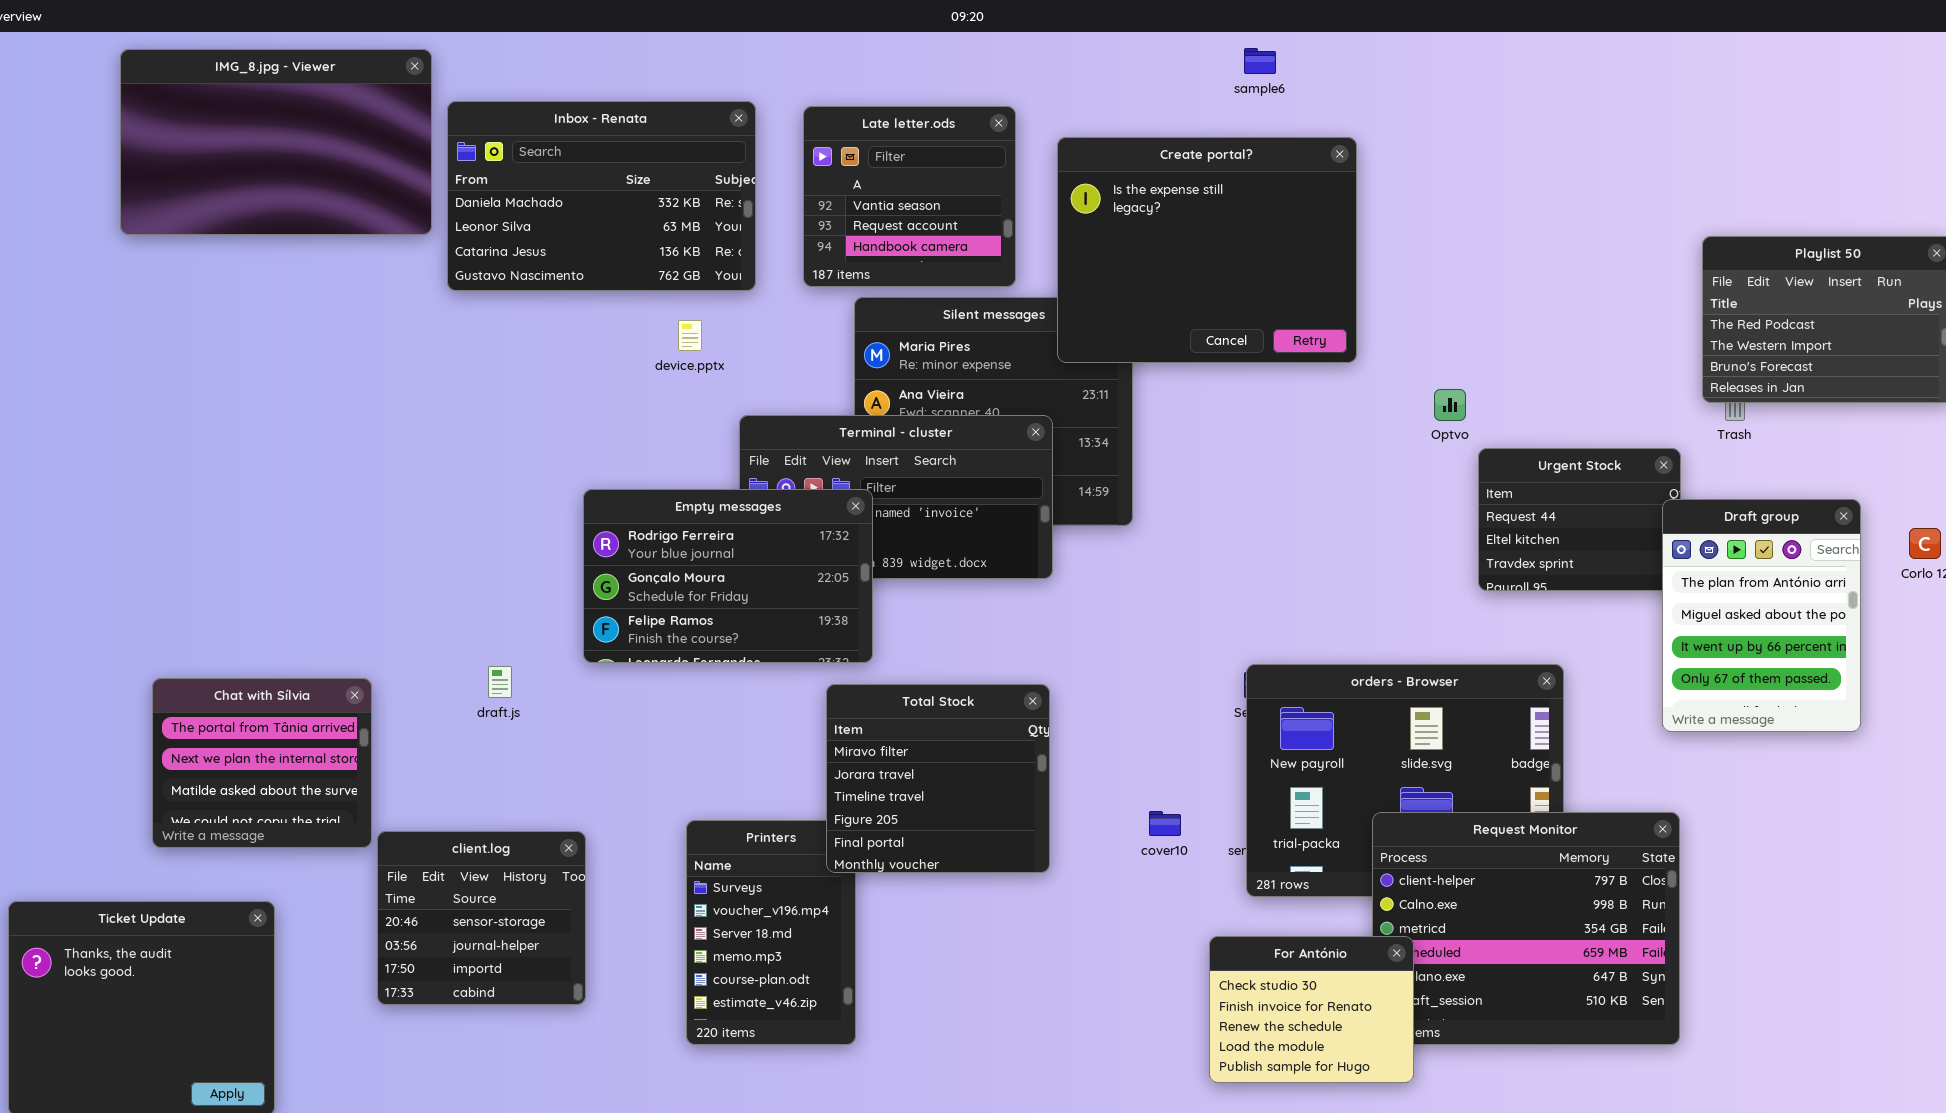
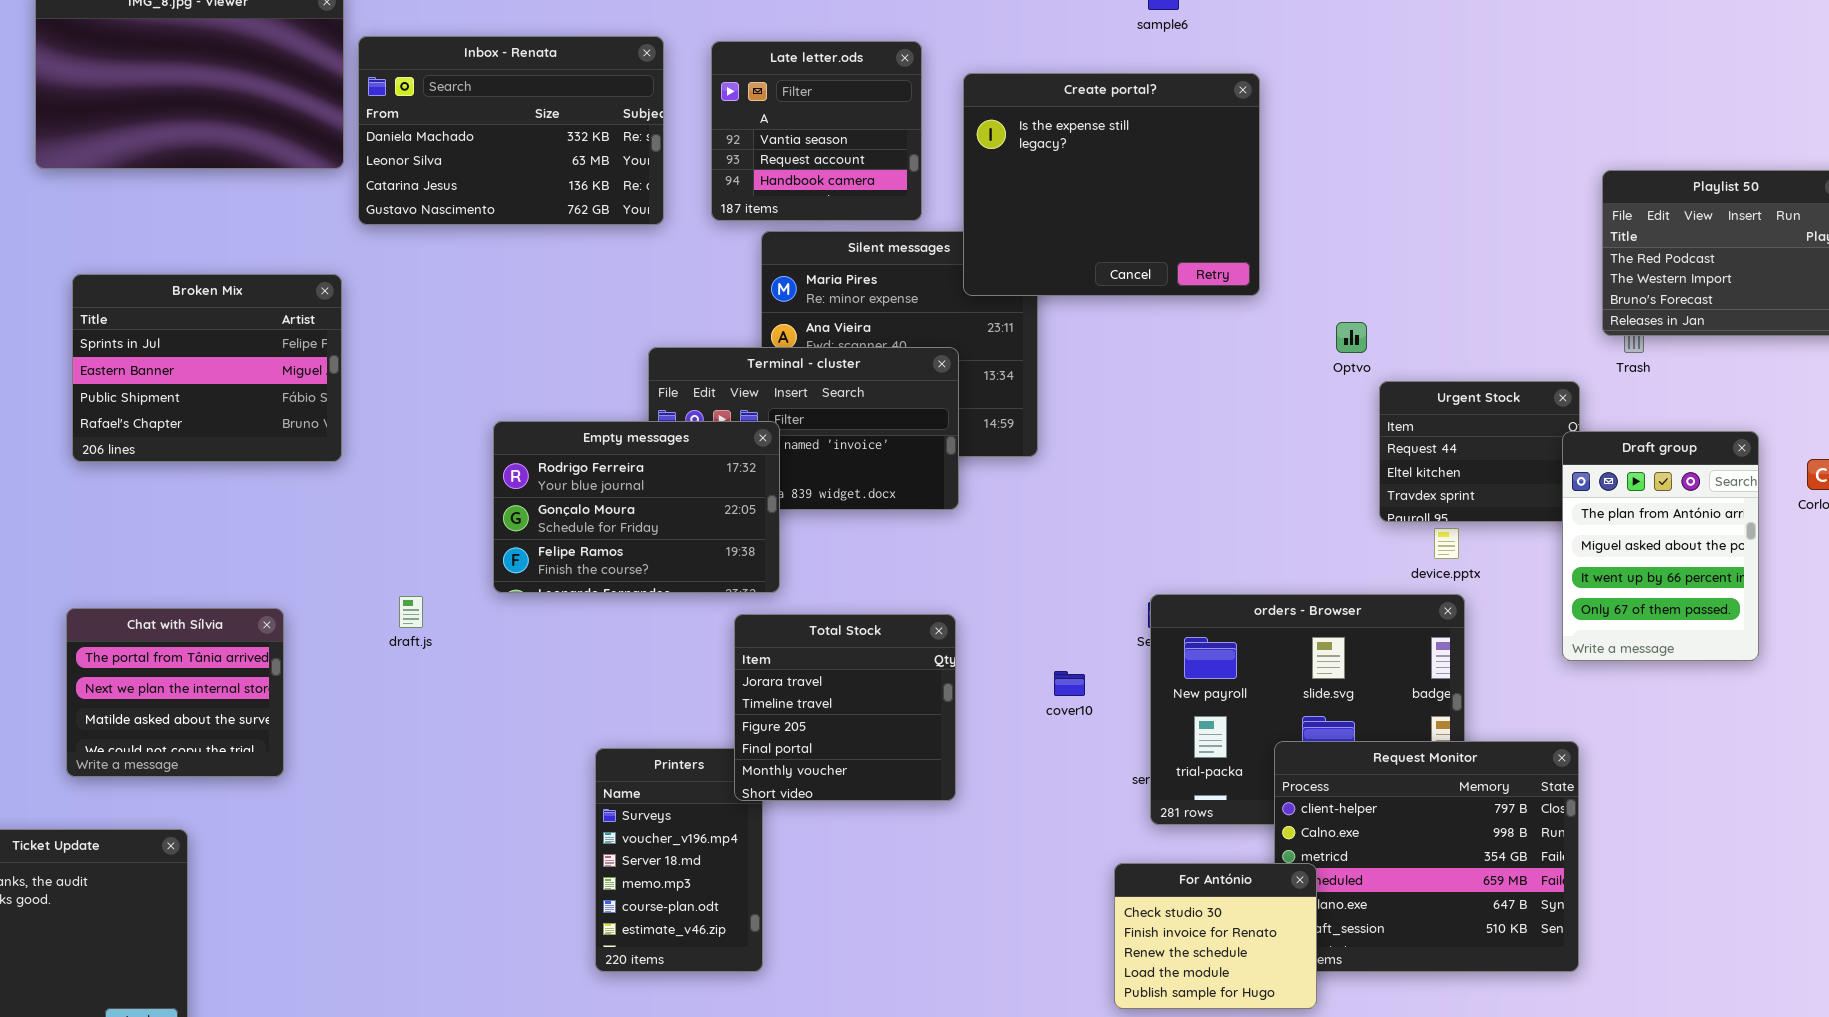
device.pptx: [678,320,702,351] -> [1434,528,1459,559], moved
Broken Mix: none -> [72,274,342,462], opened
Total Stock: [826,684,1050,873] -> [734,614,956,801], scrolled down 1 row
cover10: [1149,811,1181,836] -> [1054,671,1085,696], moved
client.log: [377,831,586,1005] -> none, closed

